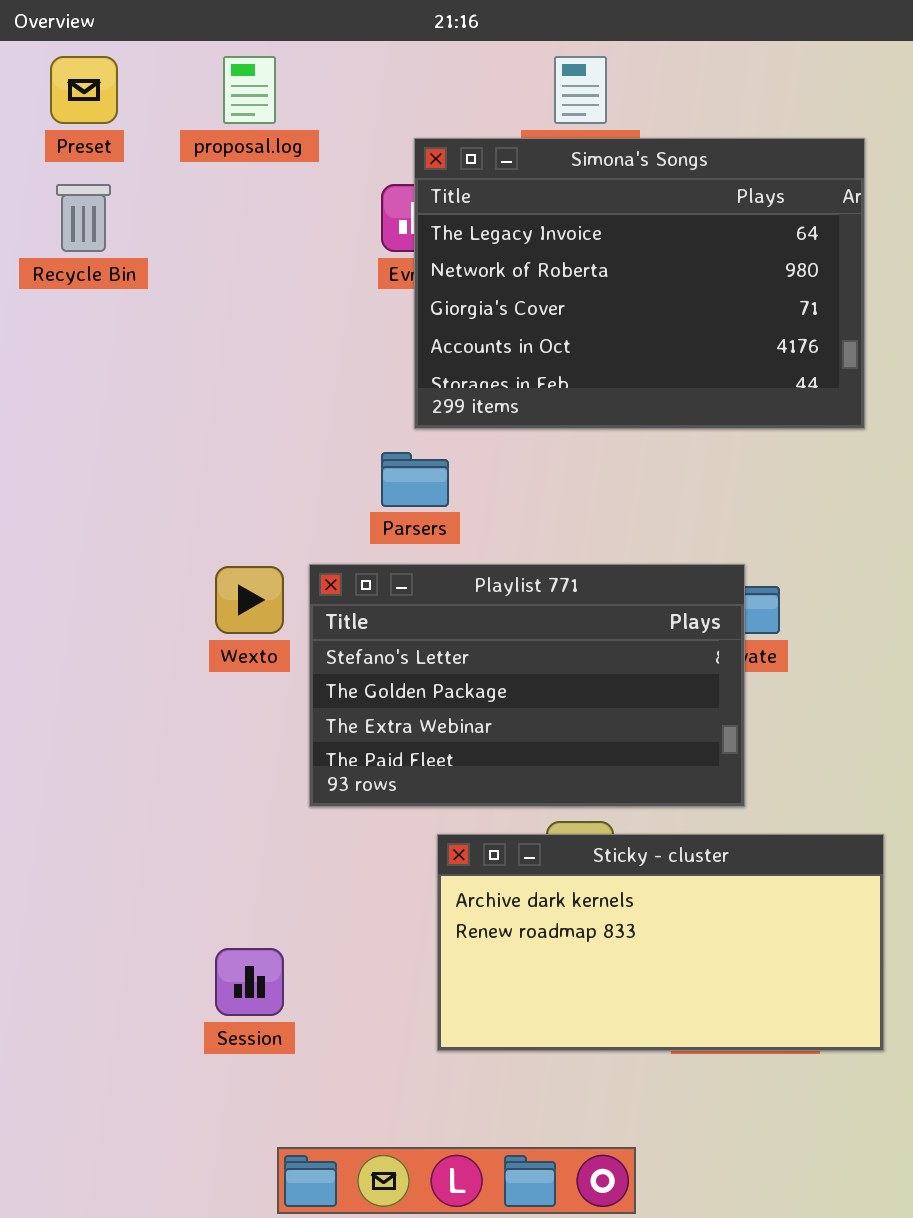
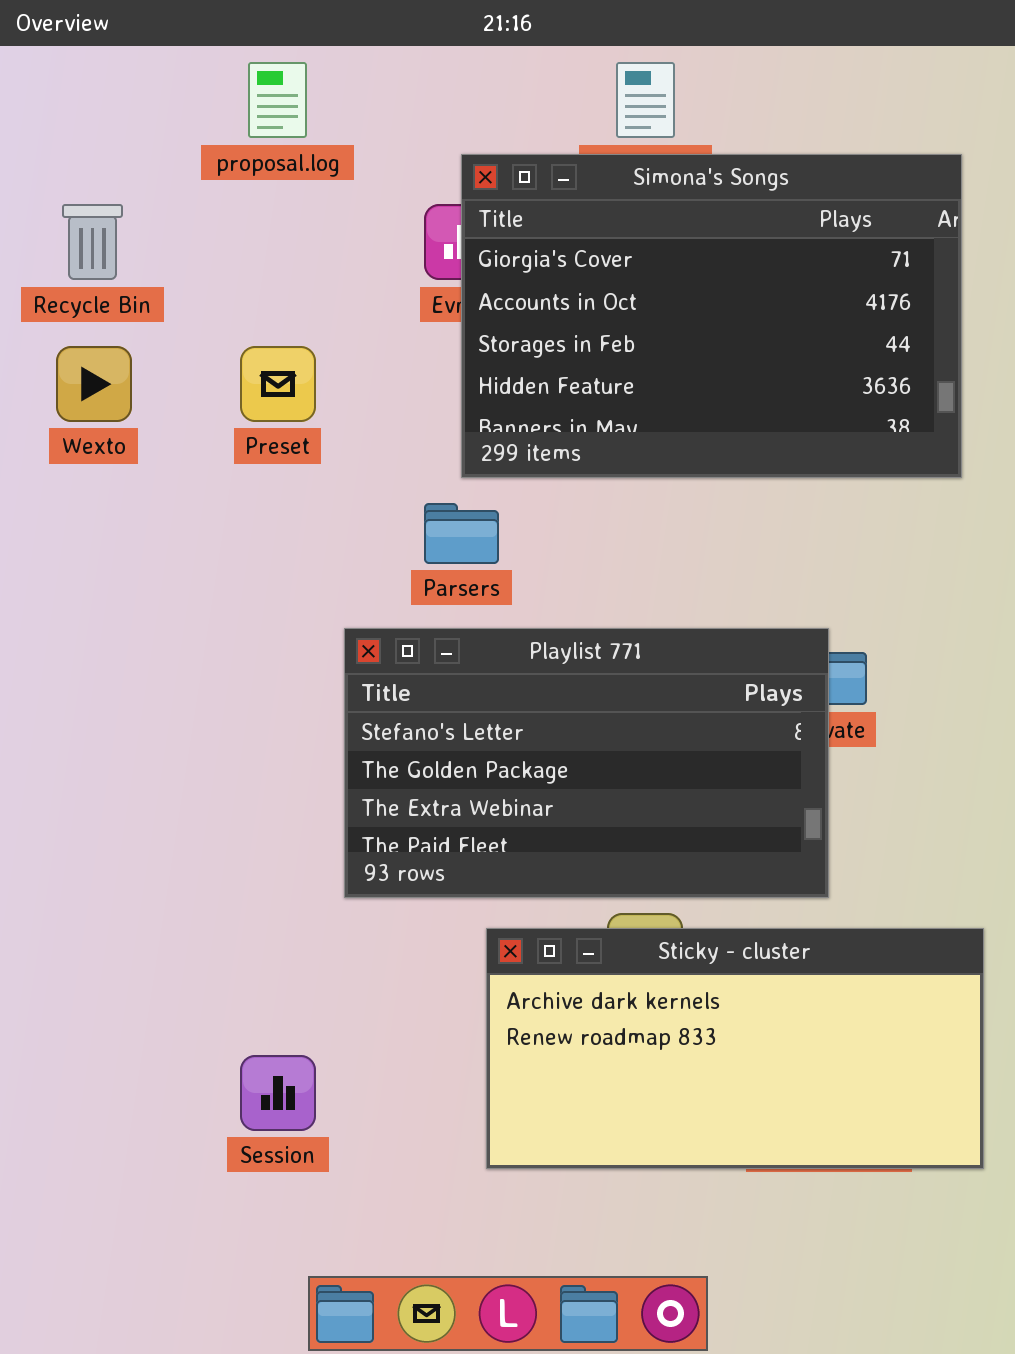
Preset: [50,56,118,124] -> [240,346,316,422], moved
Simona's Songs: [414,138,865,429] -> [461,154,962,478], scrolled down 2 rows
Wexto: [215,566,284,634] -> [56,346,132,422], moved

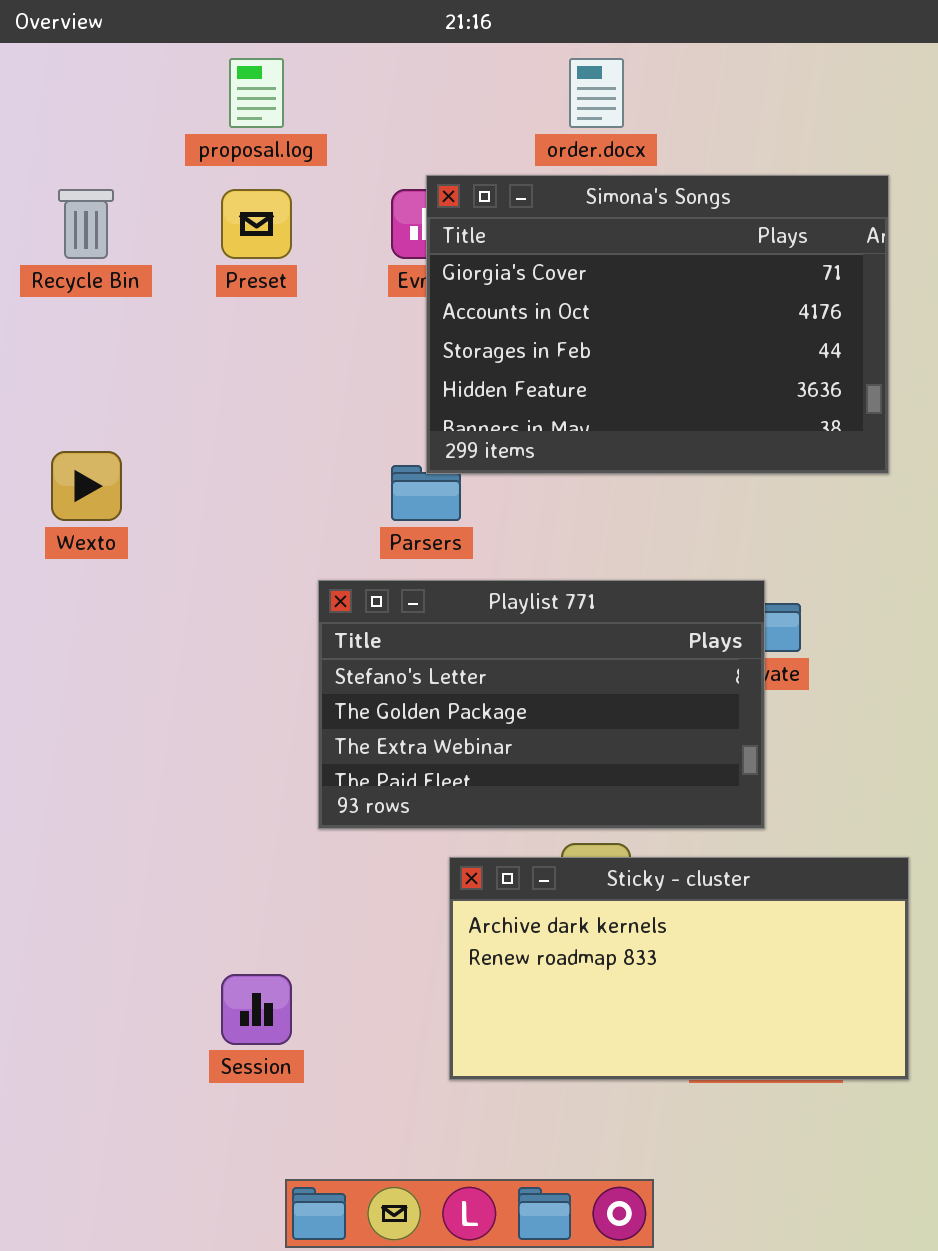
Simona's Songs: [461,154,962,478] -> [426,175,889,474], moved
Wexto: [56,346,132,422] -> [51,451,122,521], moved
Preset: [240,346,316,422] -> [221,189,292,259], moved

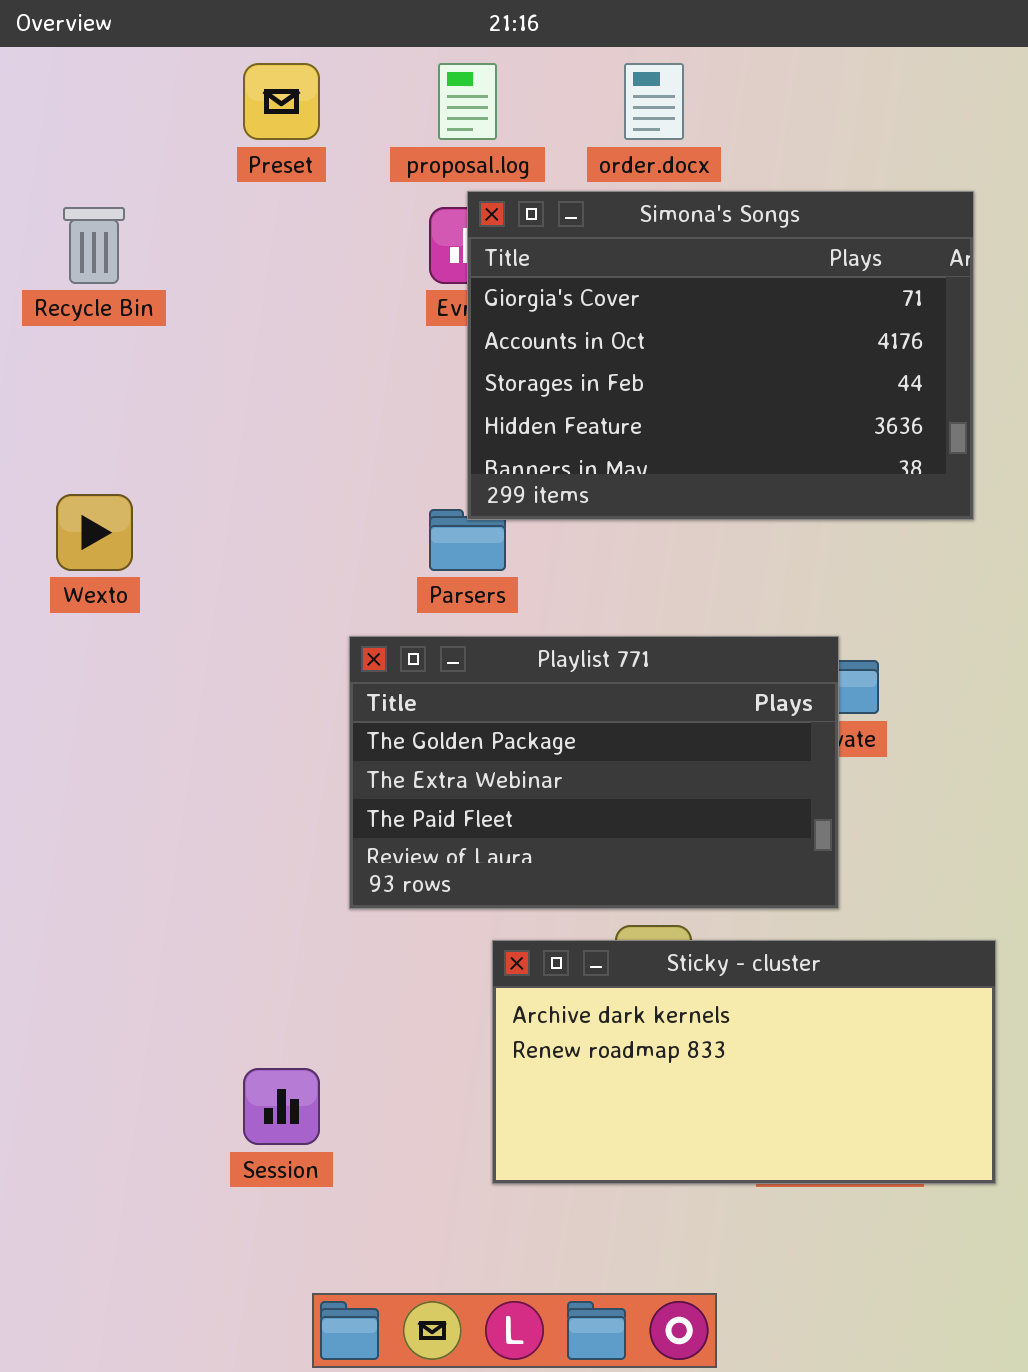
proposal.log: [229,58,284,128] -> [438,63,497,140], moved
Preset: [221,189,292,259] -> [243,63,320,140], moved
Playlist 771: [318,580,765,829] -> [349,636,839,909], scrolled down 1 row

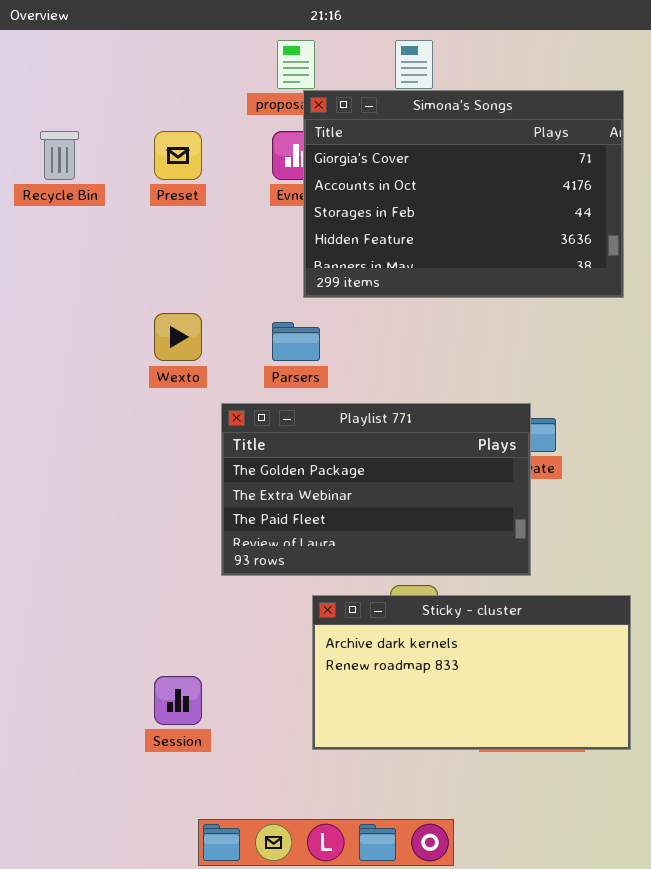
Preset: [243,63,320,140] -> [154,131,202,180], moved
Simona's Songs: [467,191,974,520] -> [303,90,624,298], moved
Wexto: [56,494,133,571] -> [154,313,202,361], moved

